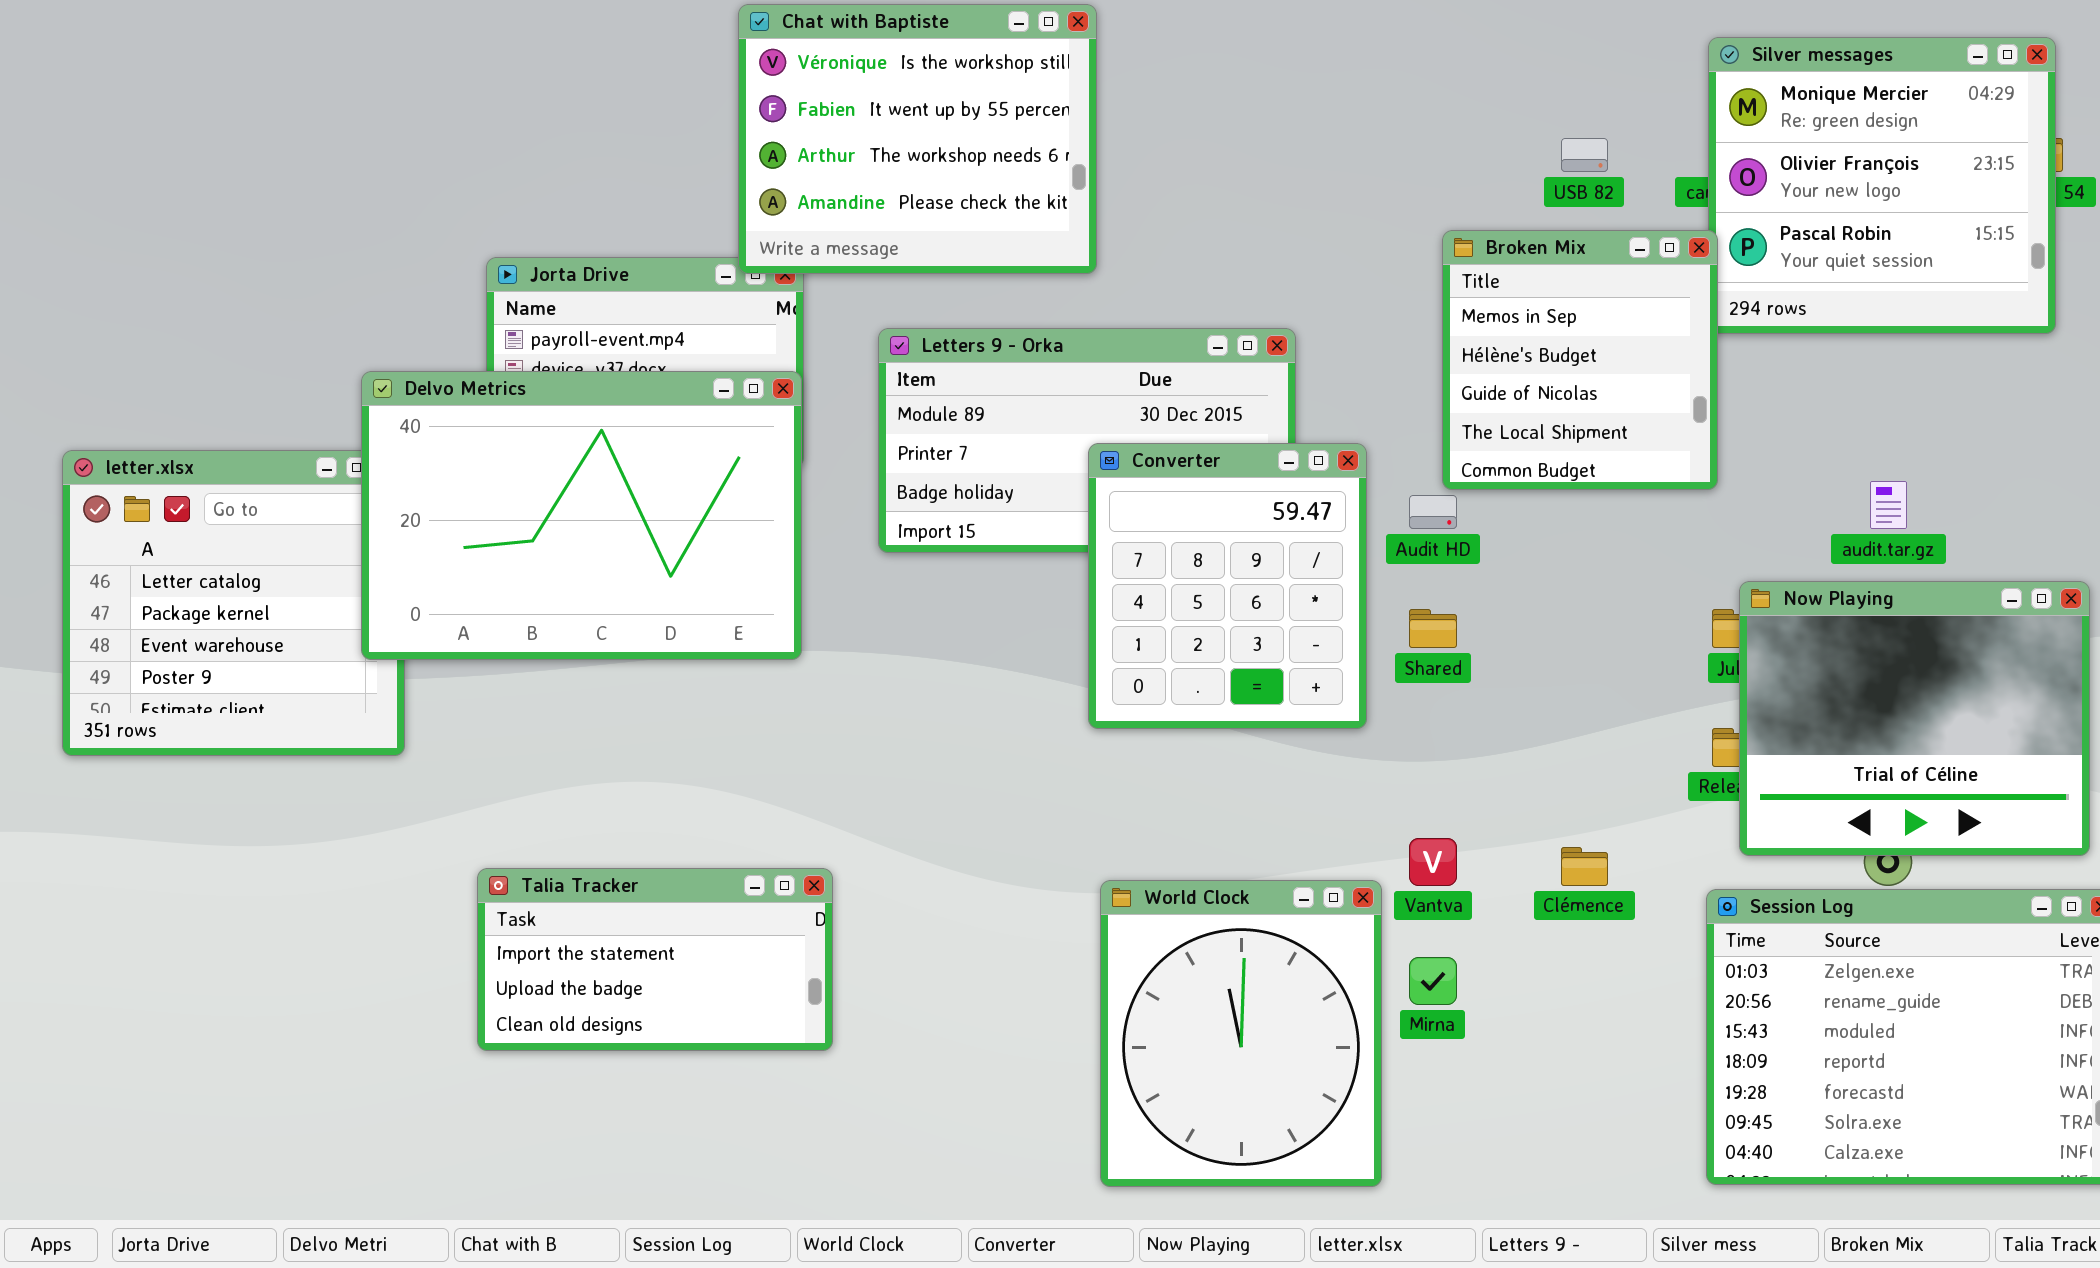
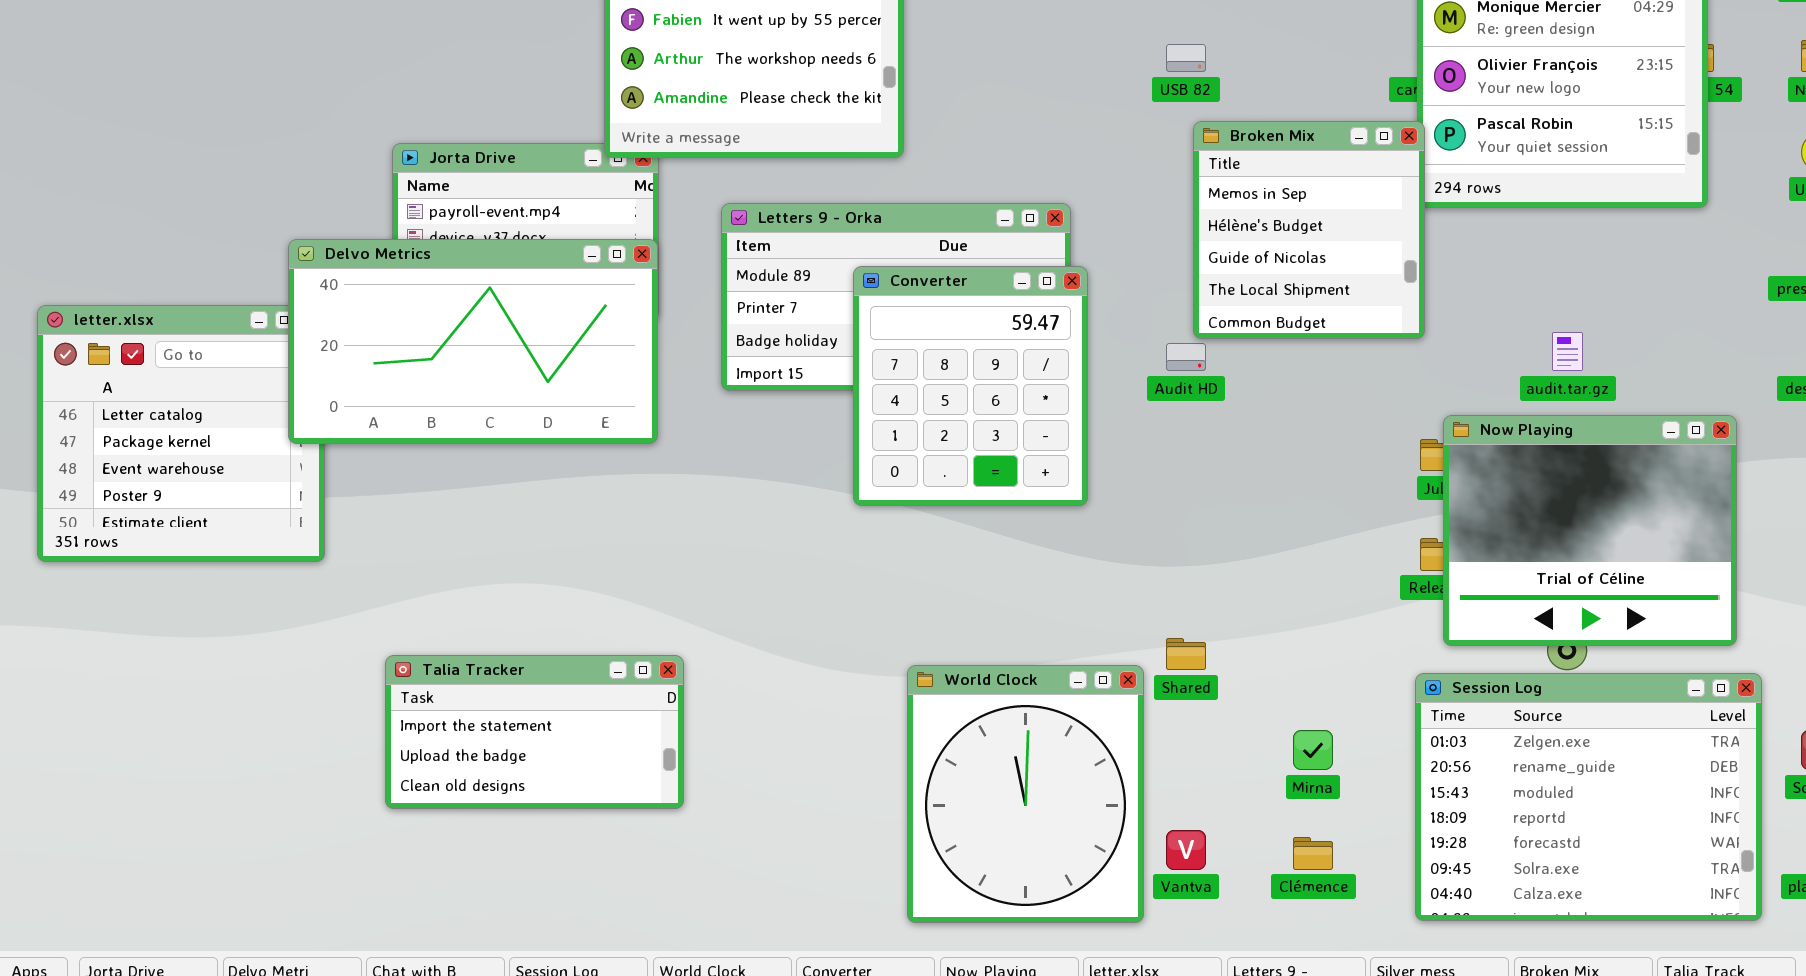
USB 82: [1561,138,1608,172] -> [1166,44,1206,72], moved
Delvo Metrics: [361,371,802,660] -> [288,239,658,444], resized
Converter: [1088,443,1367,729] -> [853,266,1088,506], moved
Shared: [1409,609,1457,648] -> [1166,638,1206,670], moved
Vantva: [1409,838,1457,886] -> [1166,830,1206,870], moved
Clémence: [1561,847,1608,886] -> [1293,837,1333,870], moved
Mirna: [1409,957,1457,1005] -> [1293,730,1333,770], moved

